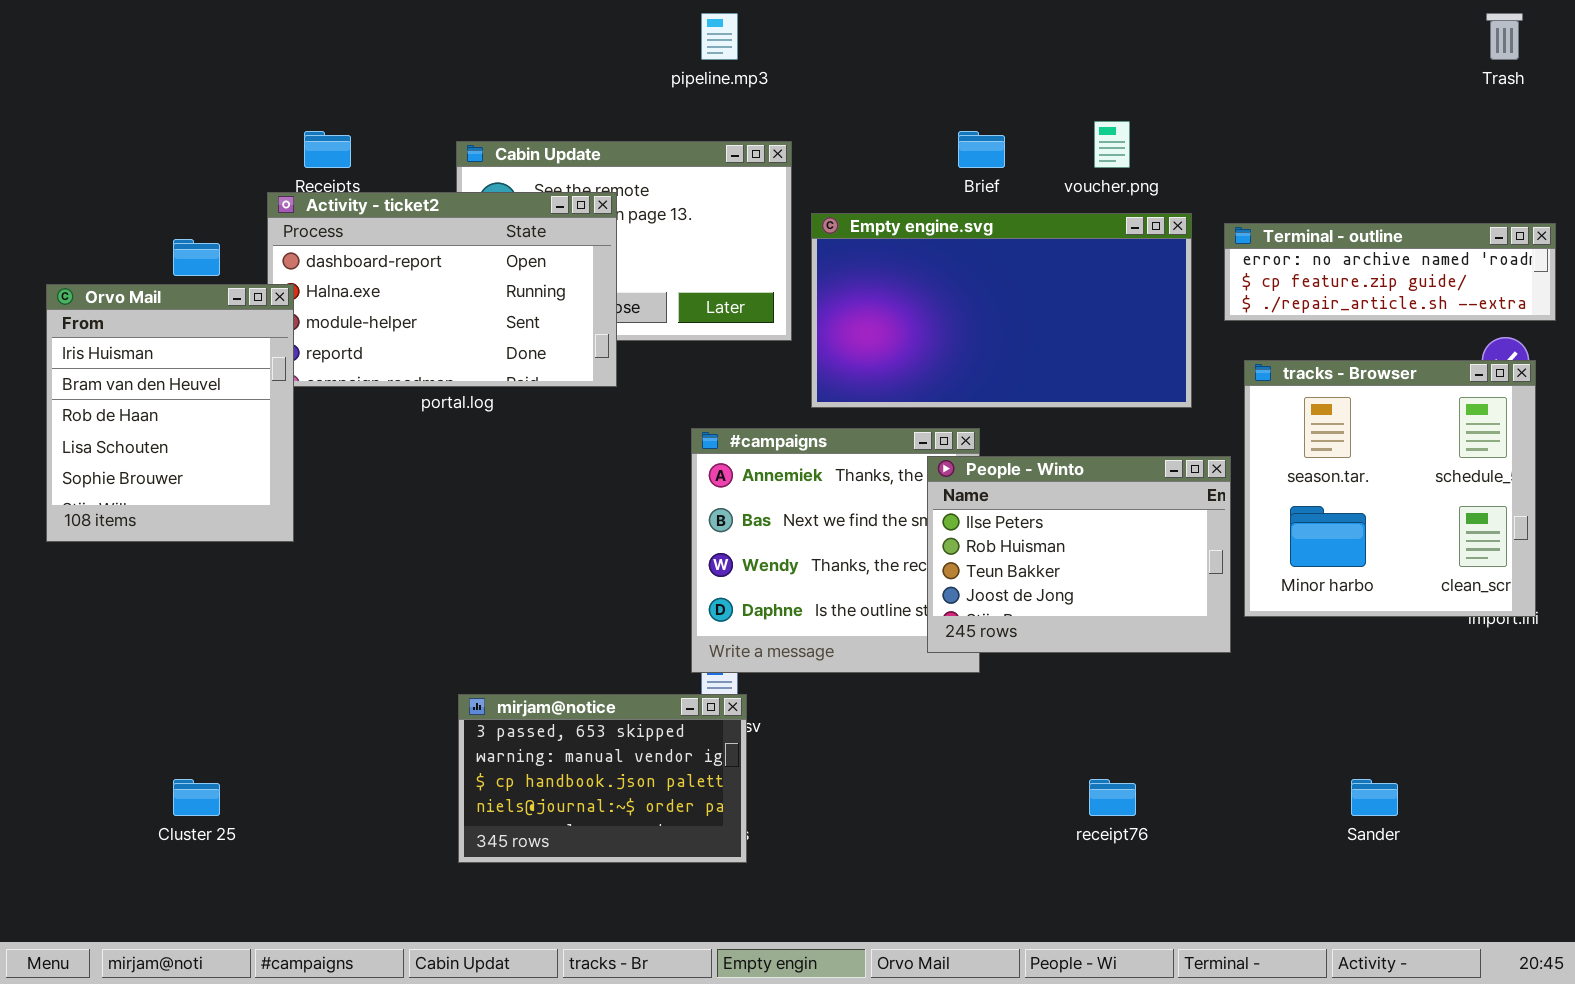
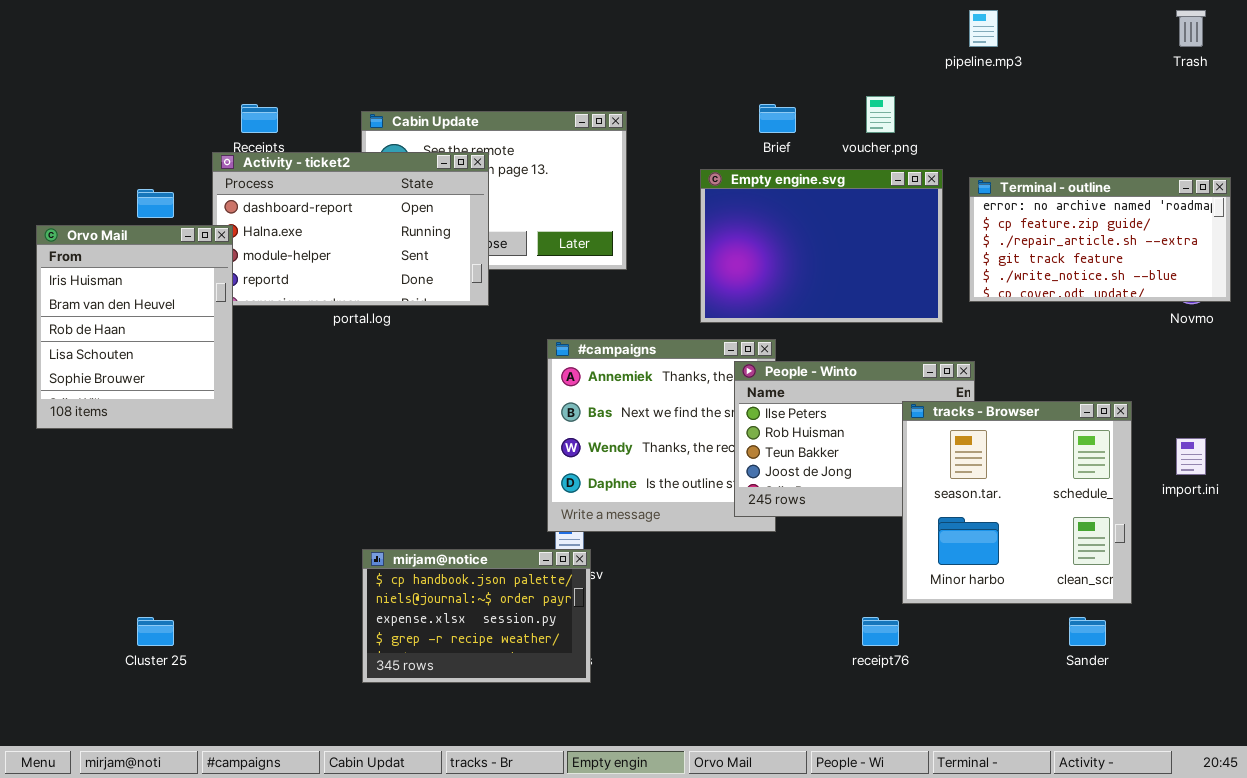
pipeline.mp3: [701,13,738,60] -> [969,10,998,47], moved
Empty engine.svg: [811,213,1192,408] -> [700,169,943,323], resized
Terminal - outline: [1224,223,1556,321] -> [969,177,1231,302], resized
tracks - Browser: [1244,360,1536,617] -> [902,401,1132,604], moved
mirjam@notice: [458,694,747,863] -> [362,549,591,683], scrolled down 2 rows

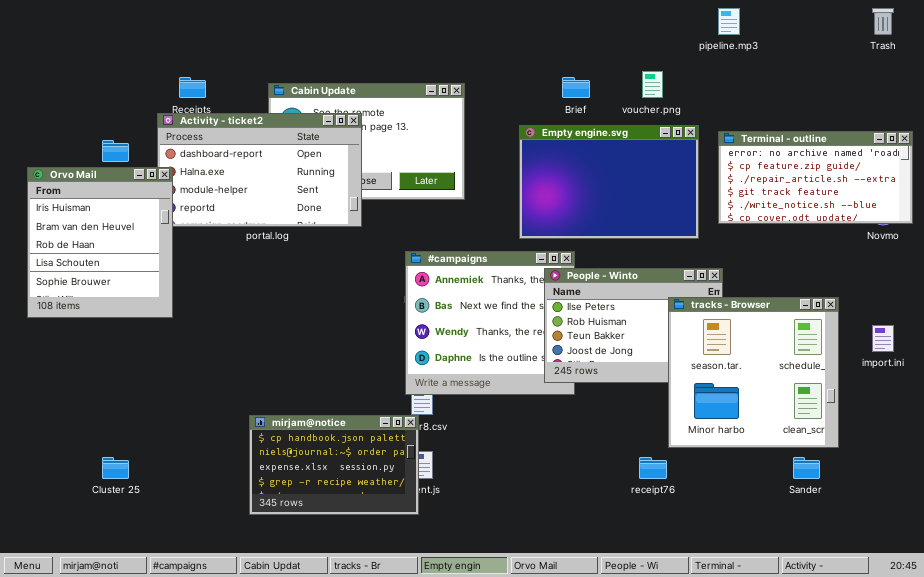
mirjam@notice: [362,549,591,683] -> [249,415,419,515], moved

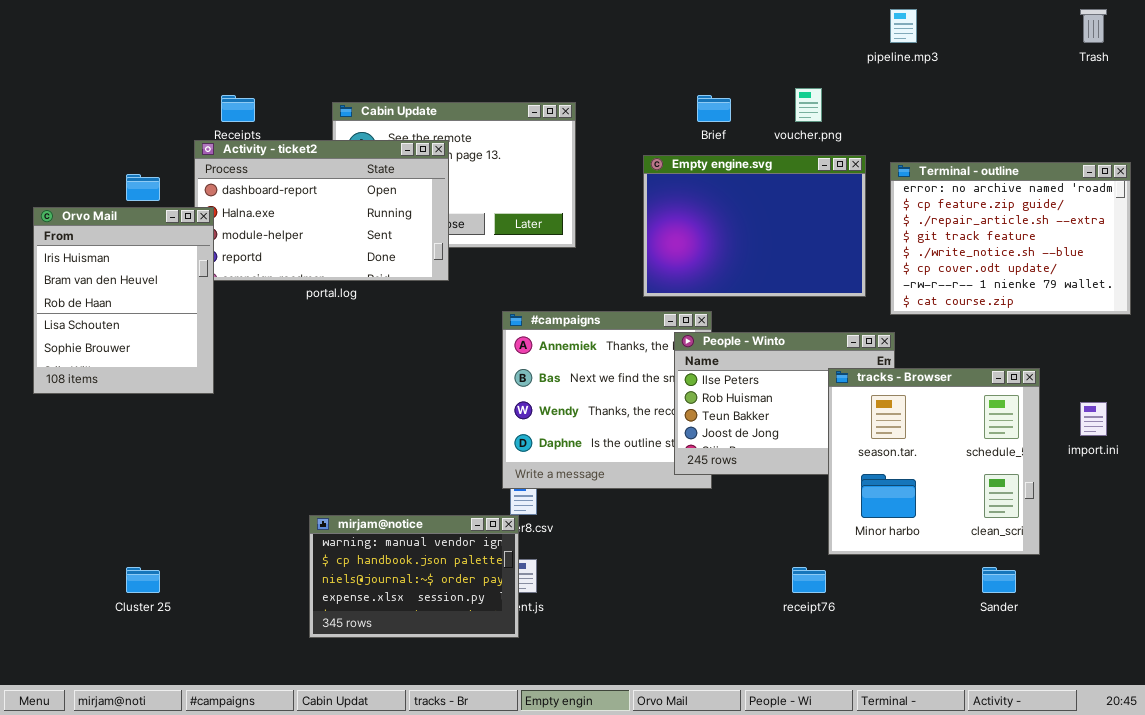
Terminal - outline: [718,131,913,224] -> [890,162,1131,315], resized
mirjam@notice: [249,415,419,515] -> [309,515,519,638], scrolled up 1 row

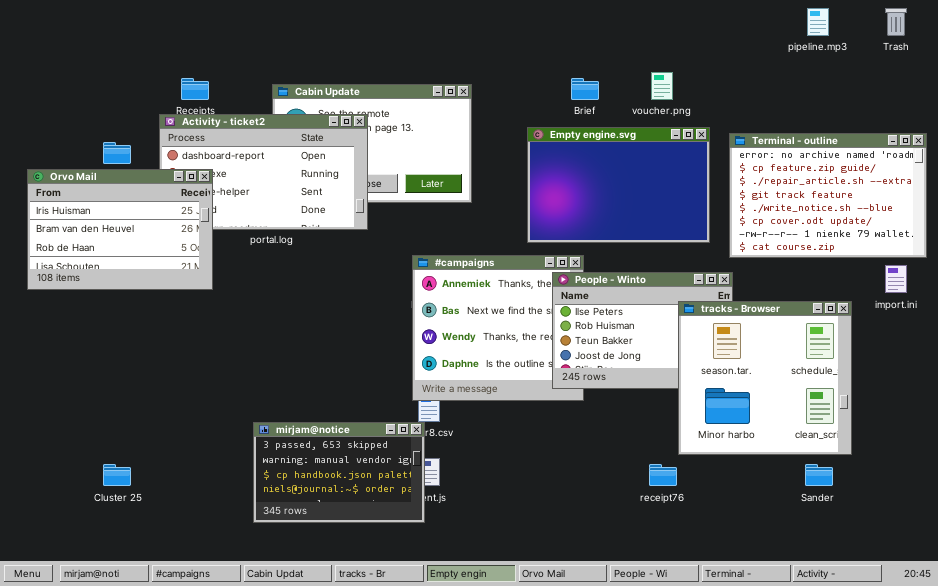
pipeline.mp3: [890,9,917,43] -> [807,8,829,36], moved
Orvo Mail: [33,207,214,394] -> [27,169,213,290], resized
import.ini: [1080,402,1107,436] -> [885,265,907,293], moved
mirjam@notice: [309,515,519,638] -> [253,422,425,523], scrolled up 1 row

